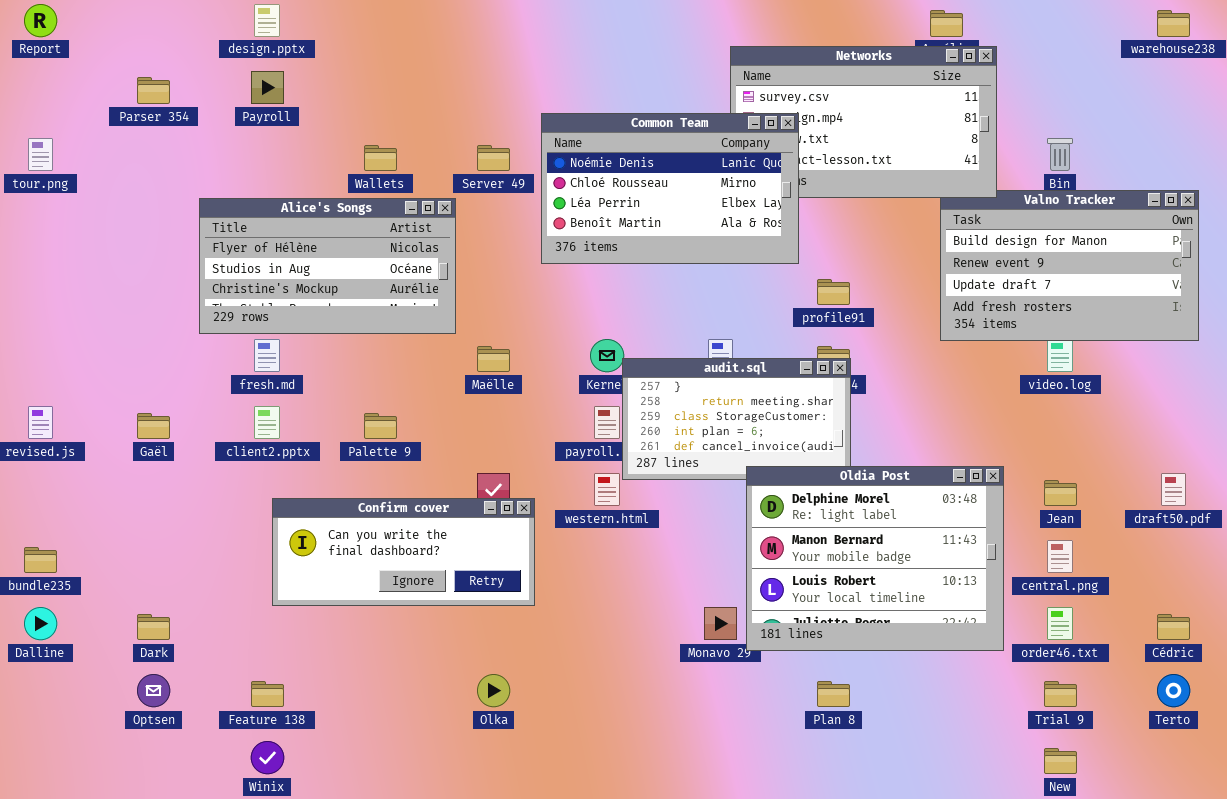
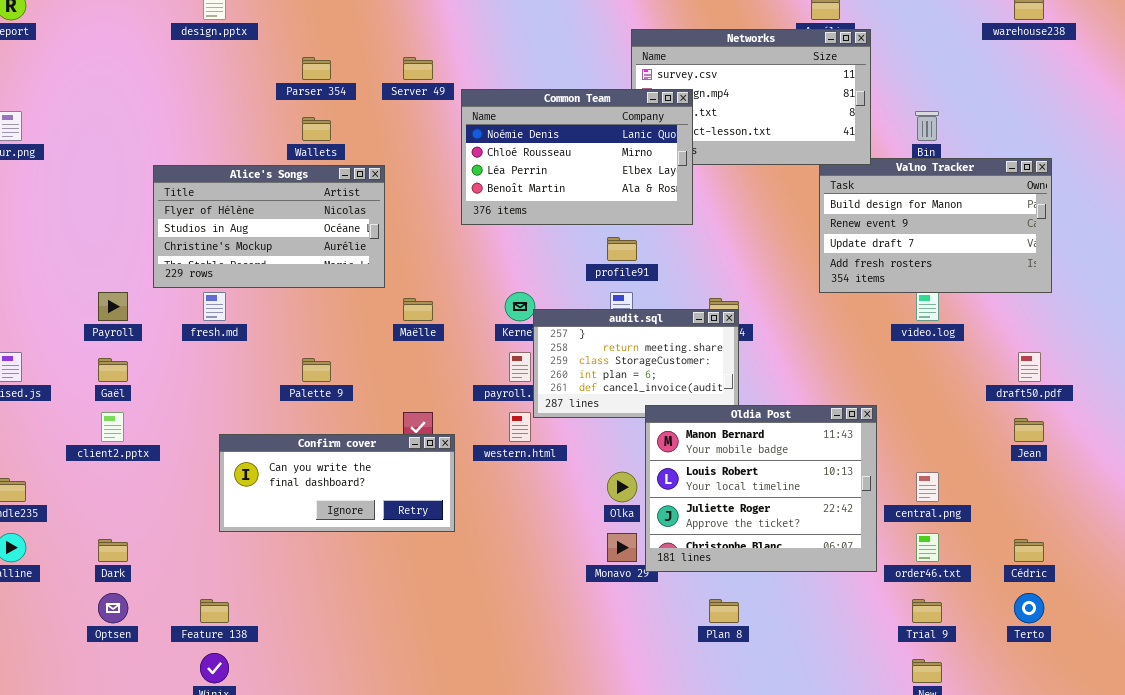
Payroll: [251,71,284,104] -> [98,292,128,321], moved
Parser 354: [137,77,170,104] -> [302,57,331,80], moved
Server 49: [477,145,510,171] -> [403,57,433,80], moved
profile91: [817,279,850,305] -> [607,237,637,261], moved
client2.pptx: [254,406,280,439] -> [101,412,124,442], moved
Oldia Post: [746,466,1004,651] -> [645,405,877,572], scrolled down 1 row
draft50.pdf: [1161,473,1186,506] -> [1018,352,1041,382], moved
Jean: [1044,480,1077,506] -> [1014,418,1044,442], moved
Olka: [477,674,510,707] -> [607,472,637,502], moved

